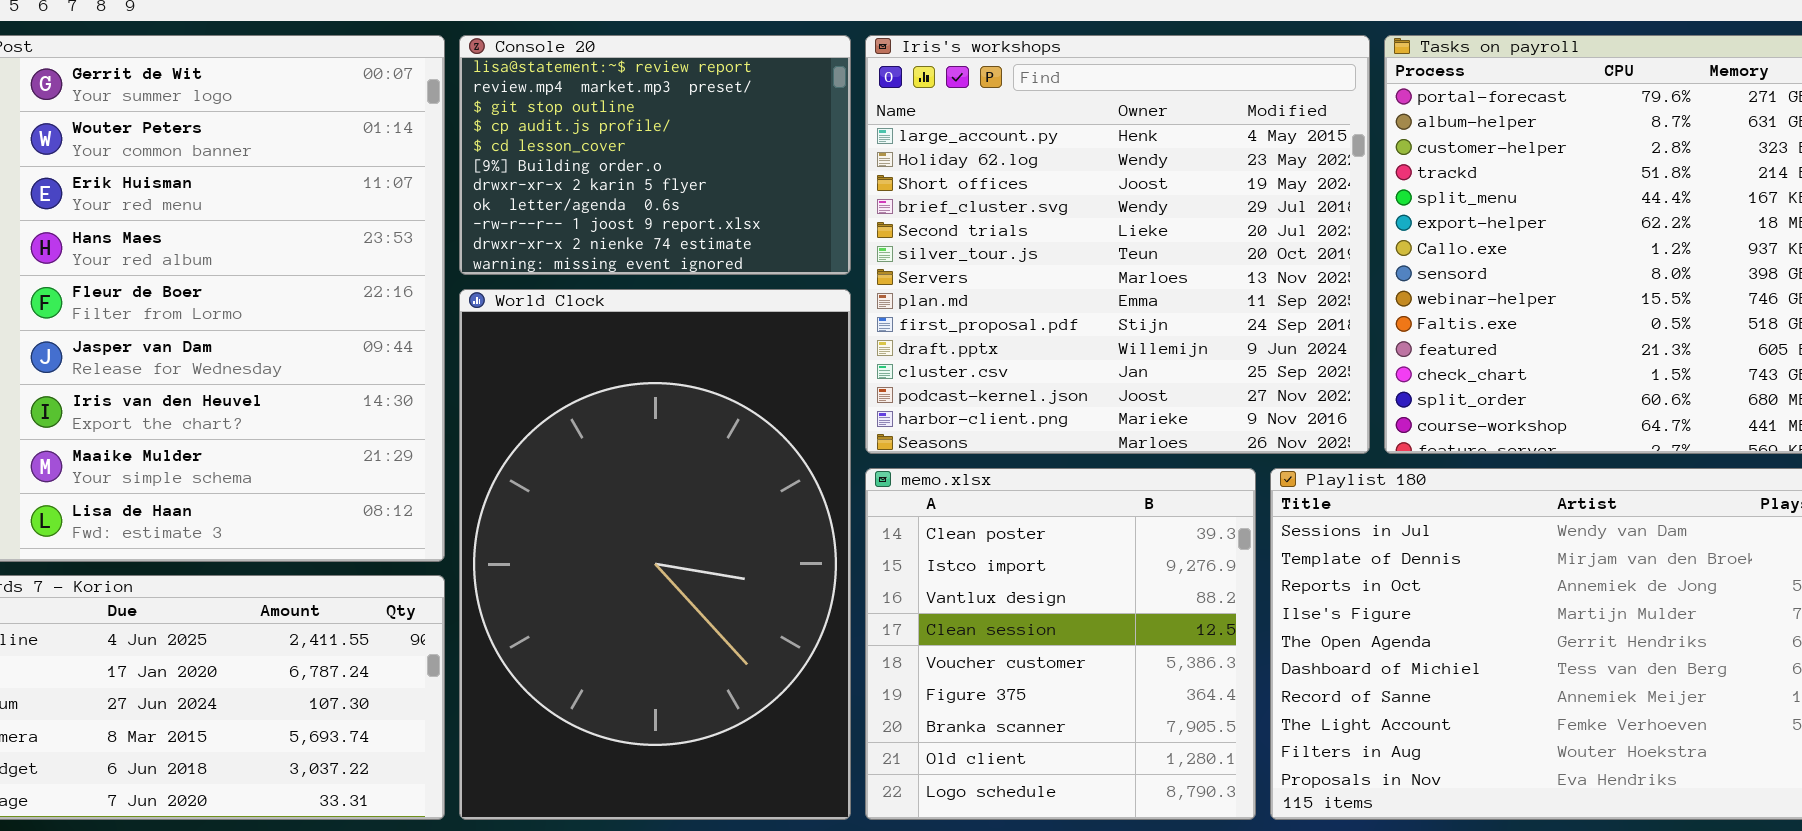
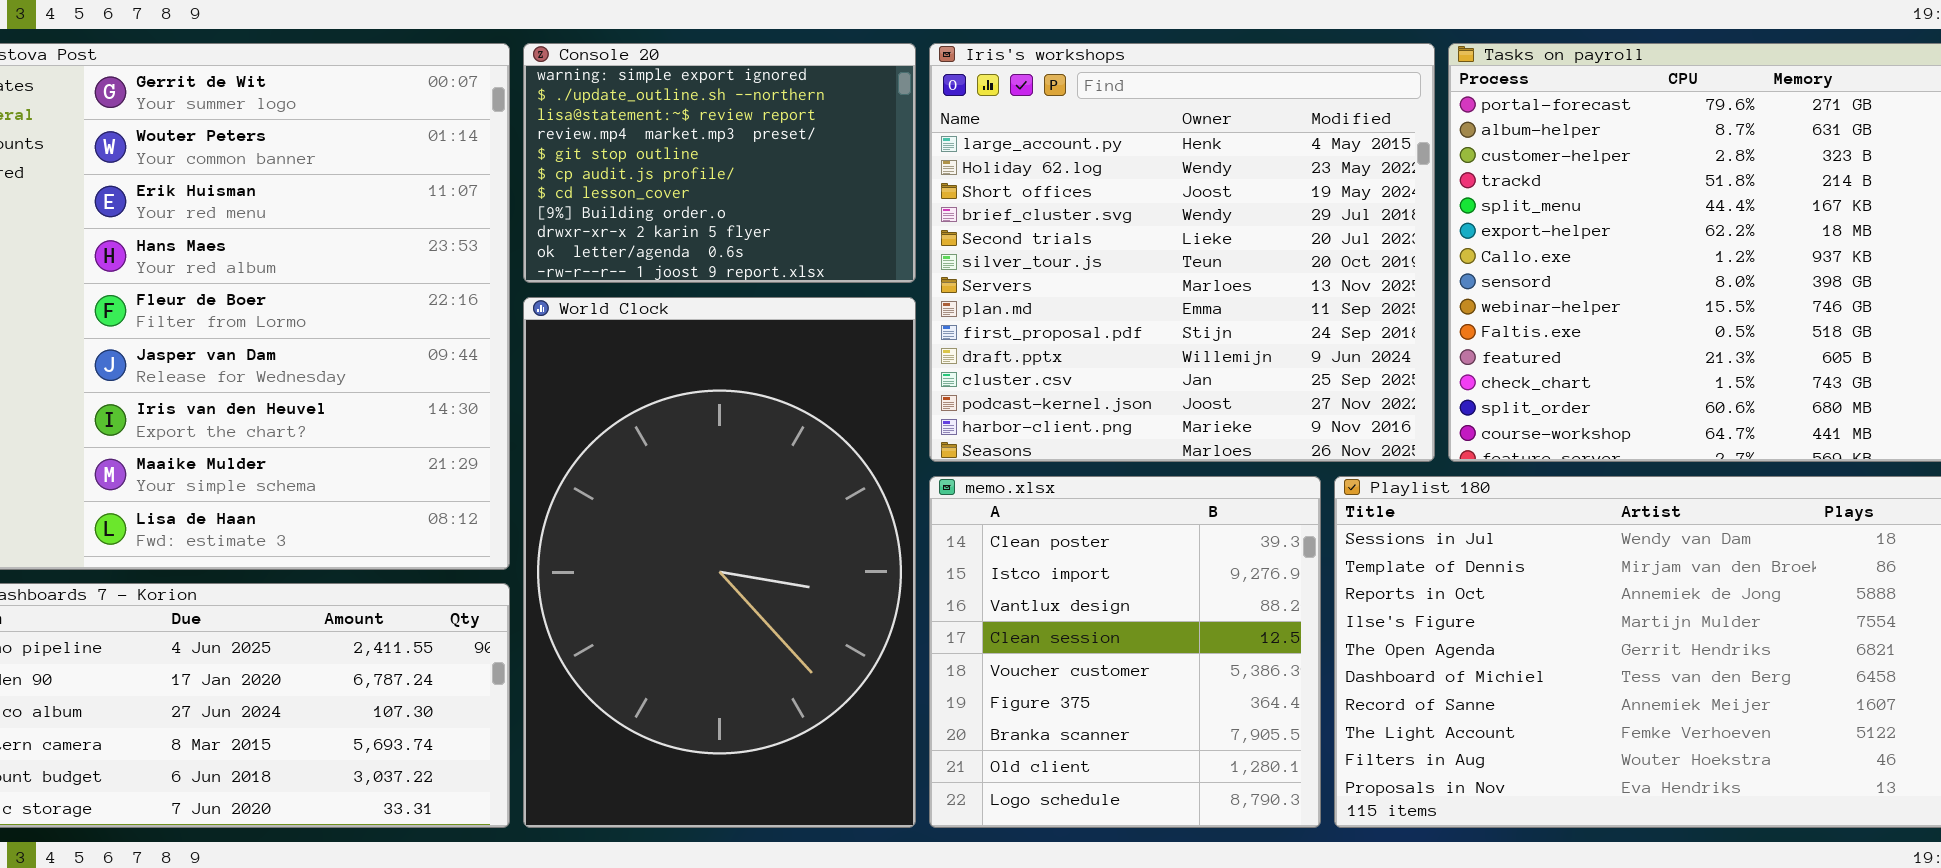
Console 20: [459,35,851,275] -> [523,43,916,283], scrolled up 2 rows

